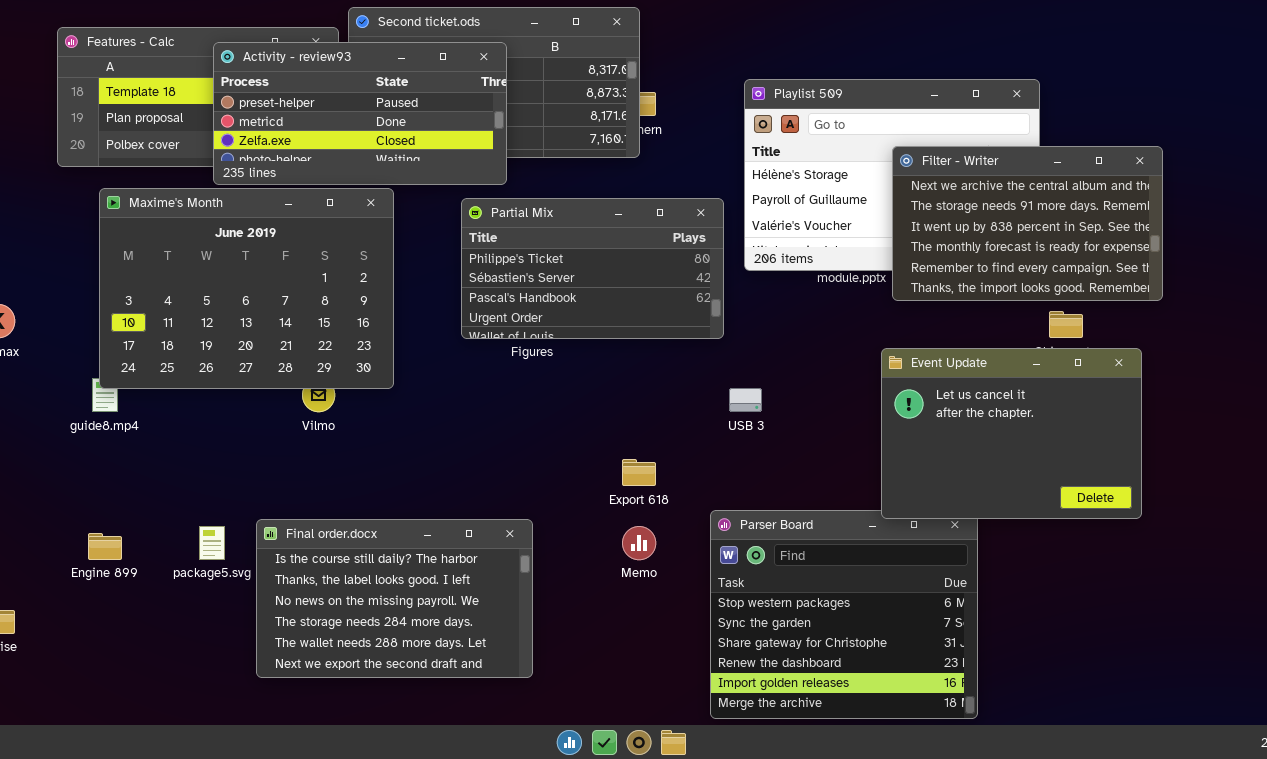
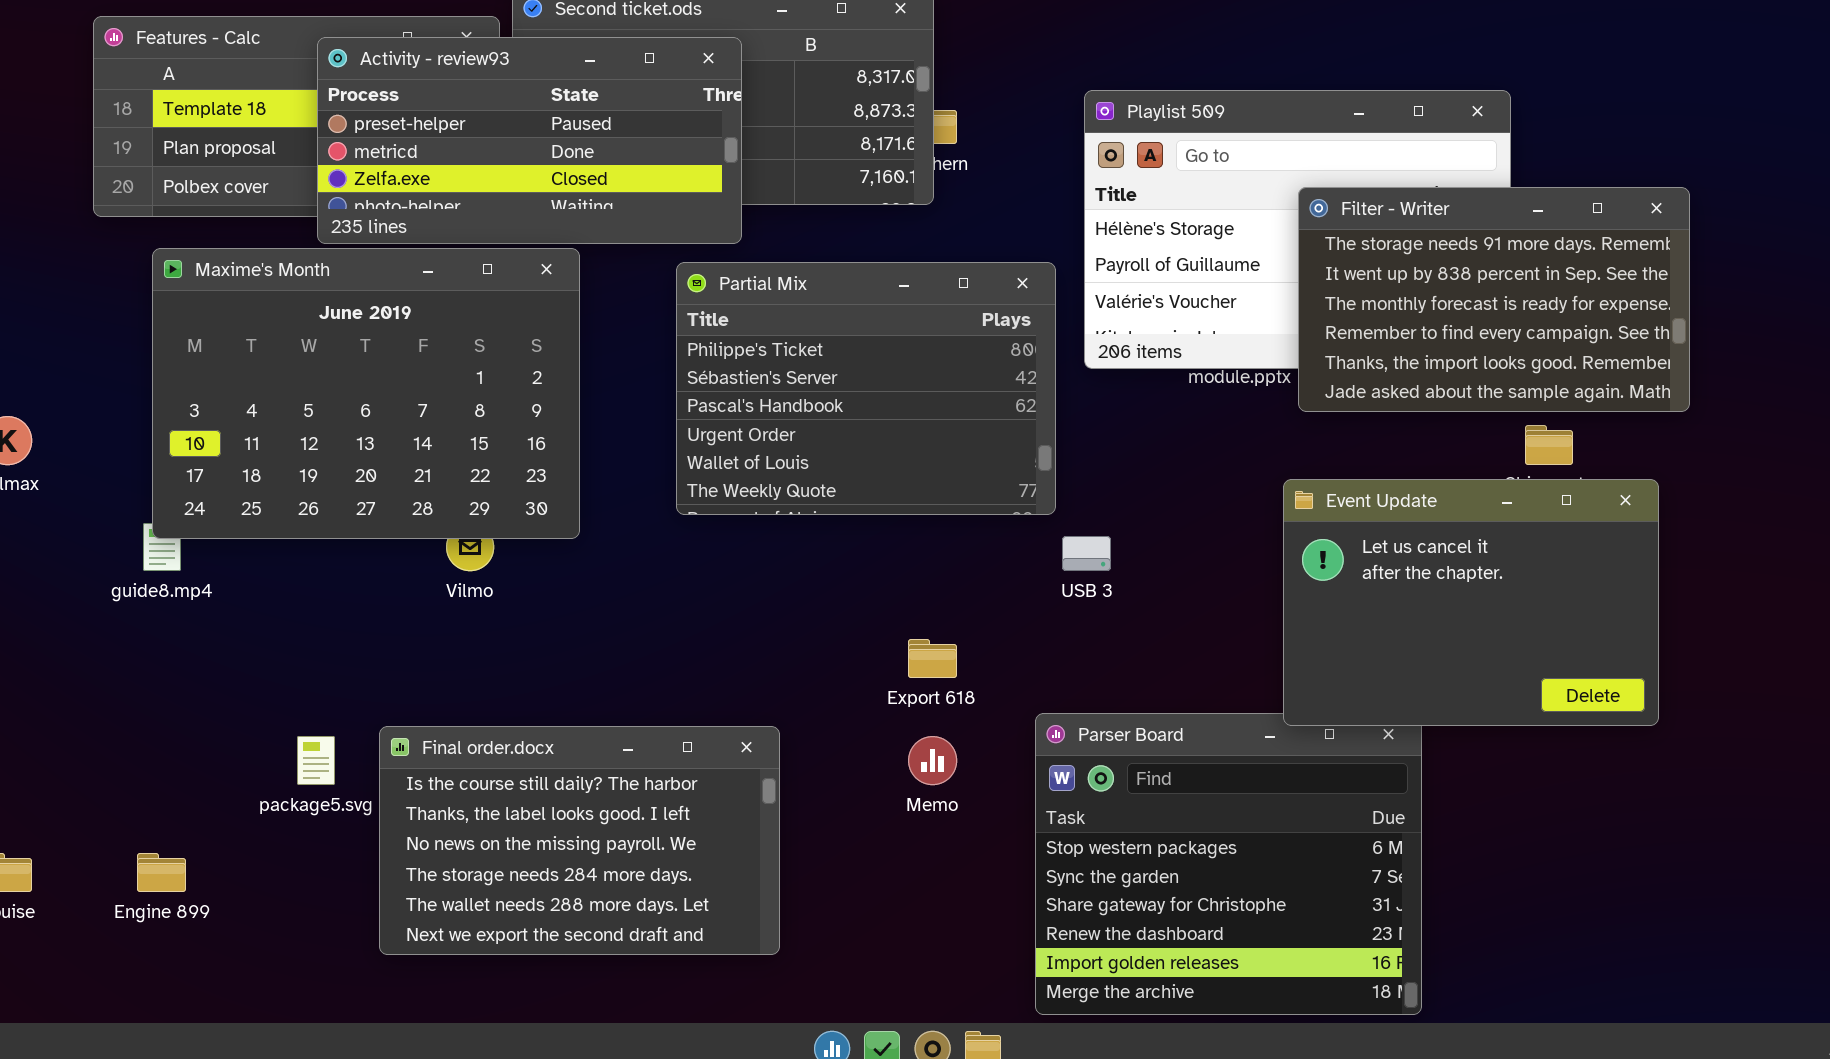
Filter - Writer: [892,146,1163,301] -> [1298,187,1690,412], scrolled down 1 row
Partial Mix: [461,198,724,339] -> [676,262,1056,515], resized
Engine 899: [88,533,122,560] -> [137,853,186,892], moved

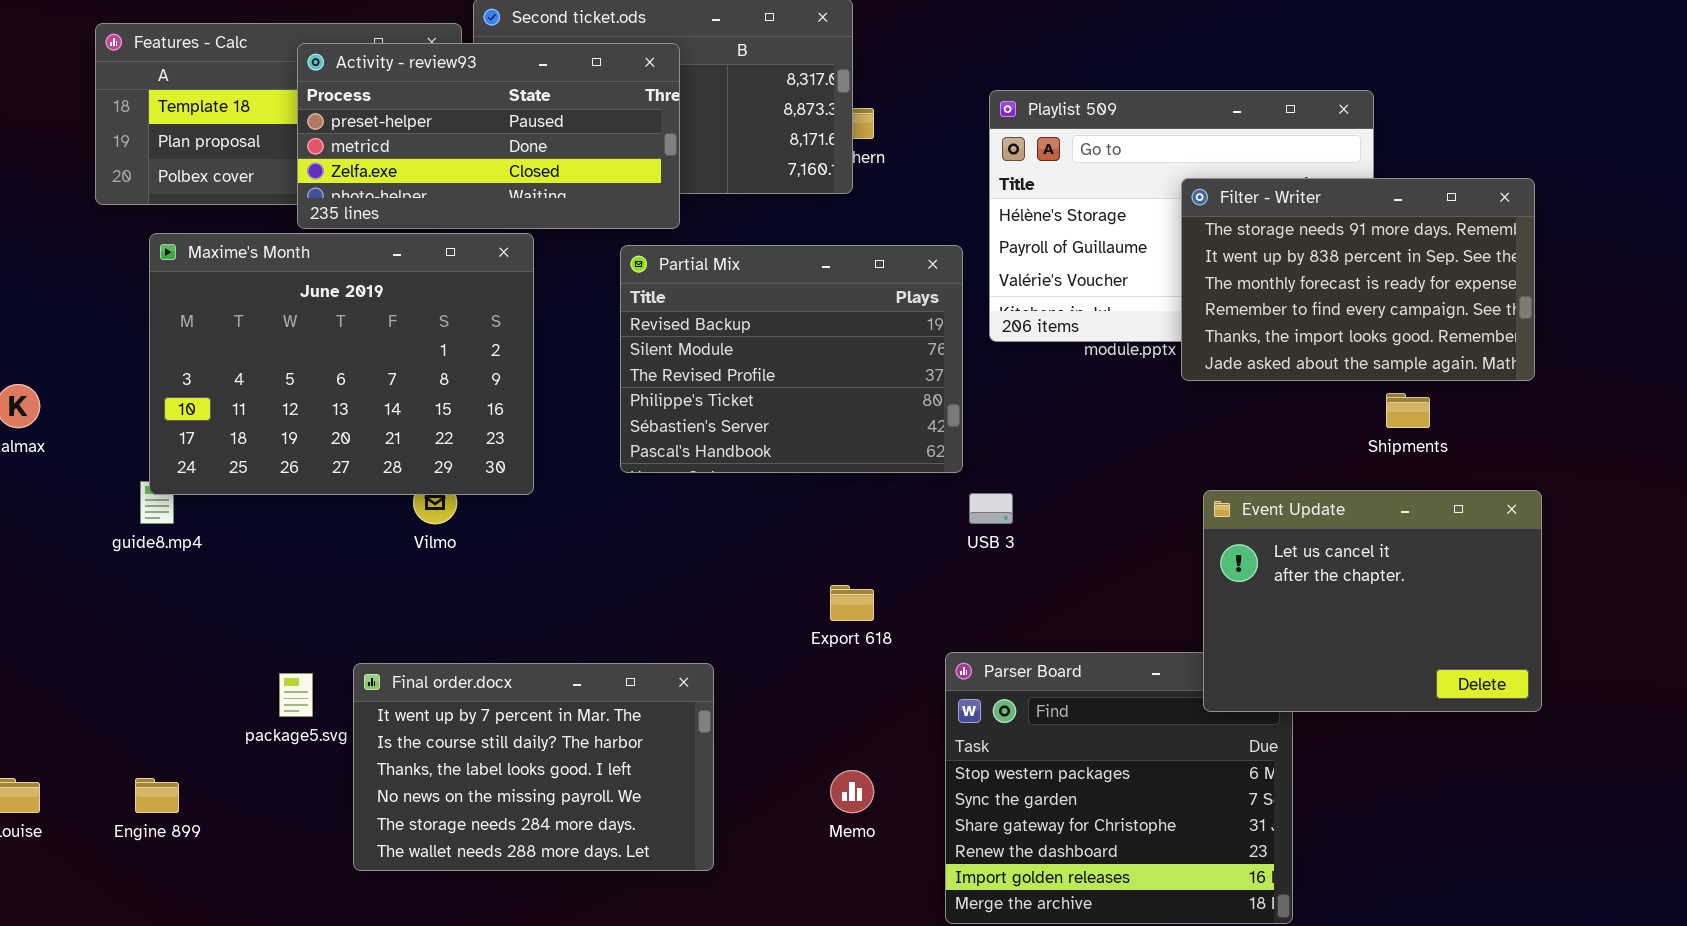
Partial Mix: [676,262,1056,515] -> [620,245,963,473], scrolled up 3 rows
Event Update: [1283,479,1659,726] -> [1203,490,1542,712], moved
Final order.docx: [379,726,780,955] -> [353,663,714,871], scrolled up 1 row
Memo: [908,736,957,785] -> [830,770,874,813], moved

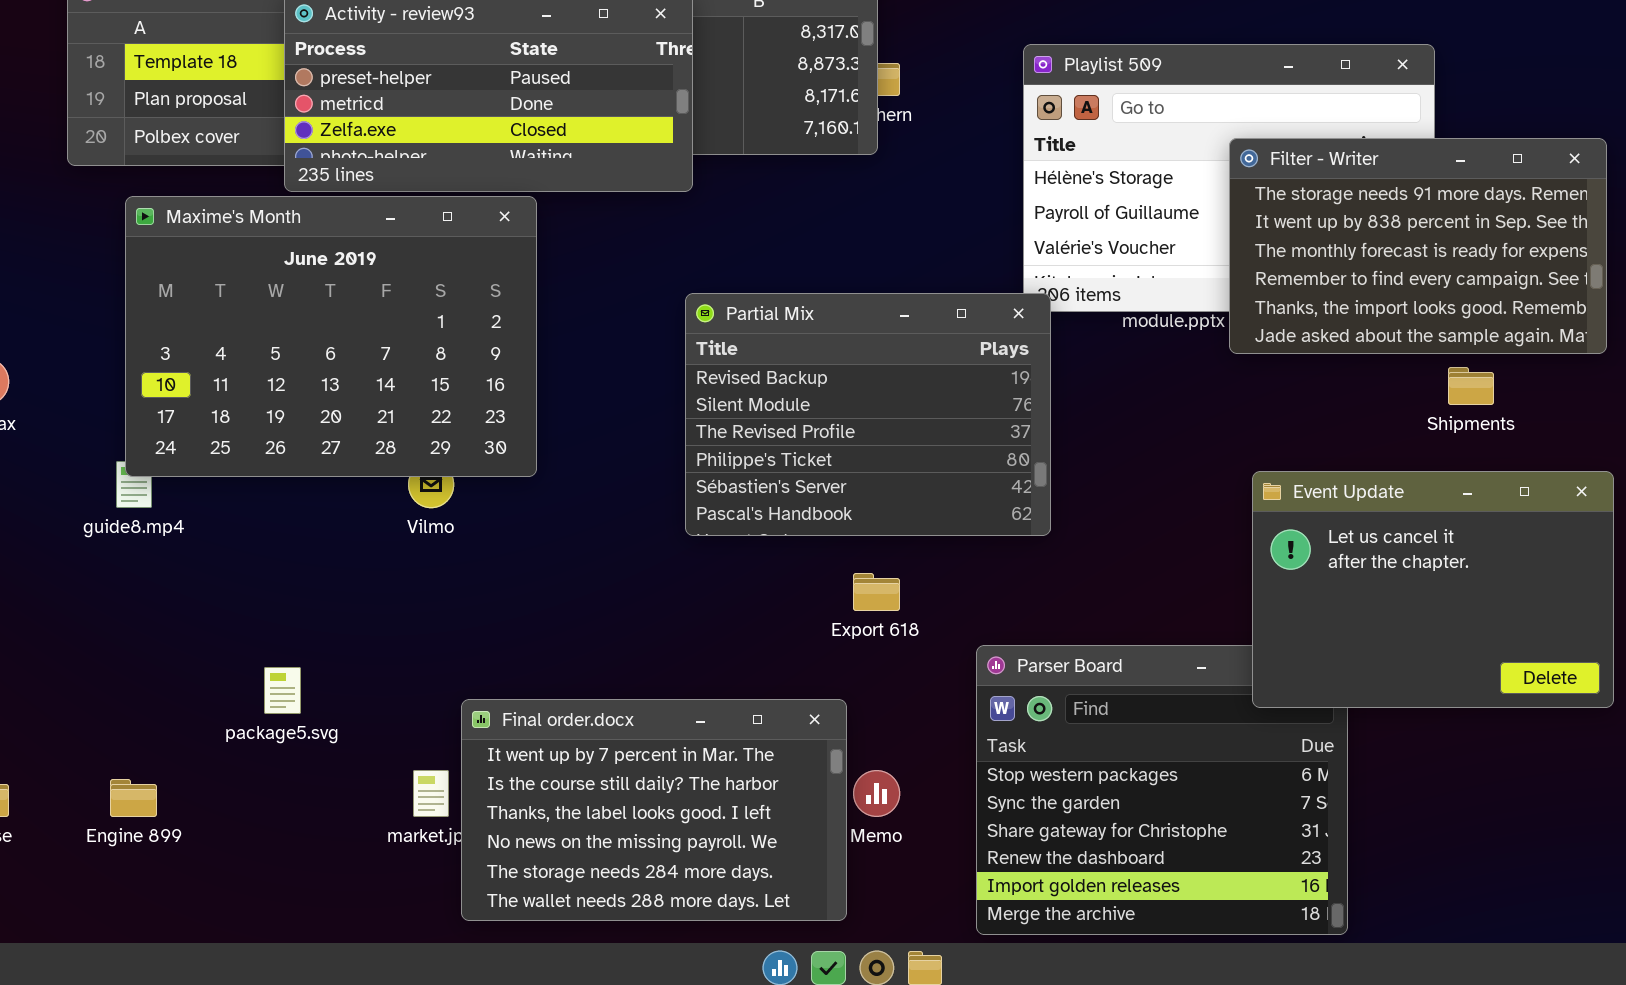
Partial Mix: [620,245,963,473] -> [685,293,1051,536], moved
Final order.docx: [353,663,714,871] -> [461,699,847,921], moved

